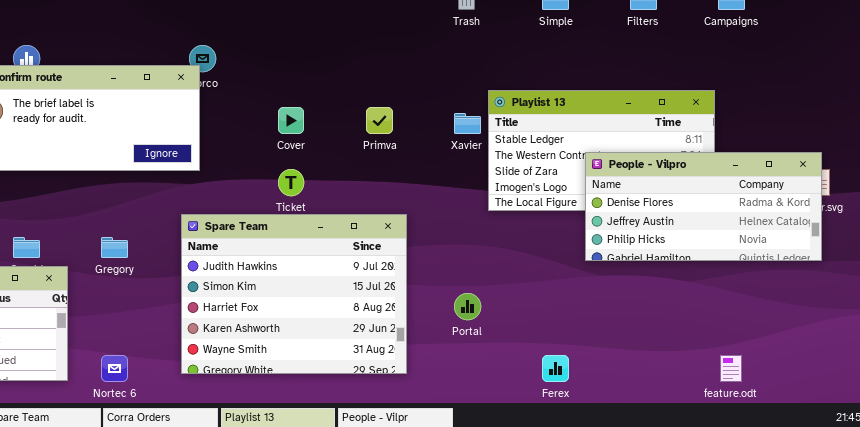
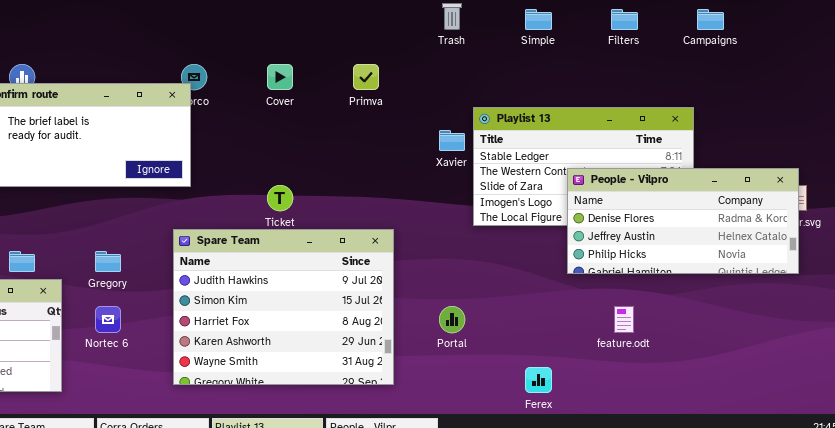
Cover: [278,107,304,134] -> [267,64,293,90], moved
Primva: [366,107,393,134] -> [353,64,379,90], moved
Nortec 6: [101,355,128,382] -> [95,306,121,333], moved
feature.odt: [720,355,742,382] -> [614,306,634,333], moved

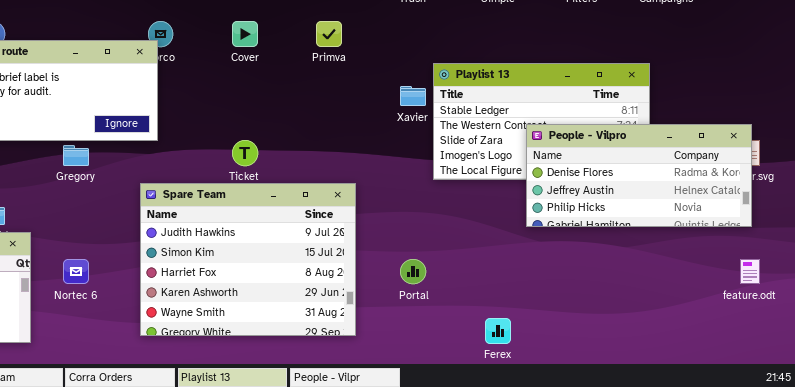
Gregory: [95,251,121,272] -> [63,145,89,166], moved
feature.odt: [614,306,634,333] -> [740,259,760,284], moved

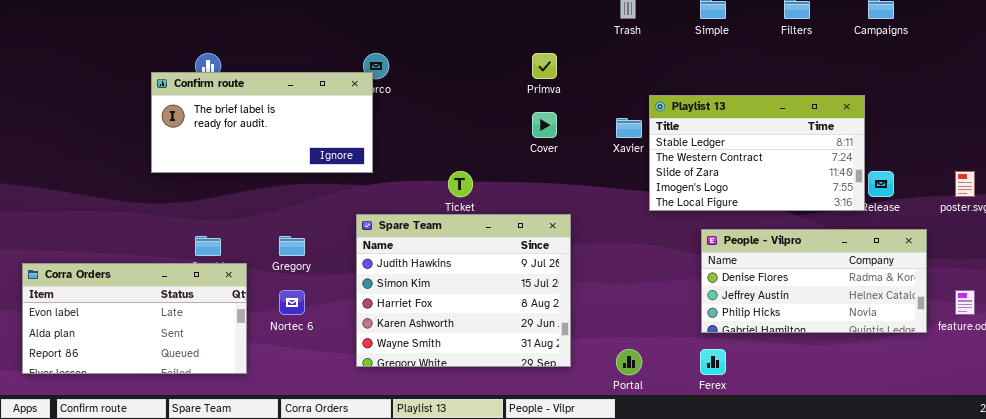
Cover: [232,21,258,47] -> [532,112,557,138], moved
People - Vilpro: [526,124,752,227] -> [701,229,927,333], moved
Gregory: [63,145,89,166] -> [279,236,305,256], moved
Portal: [400,259,426,284] -> [616,349,642,375], moved

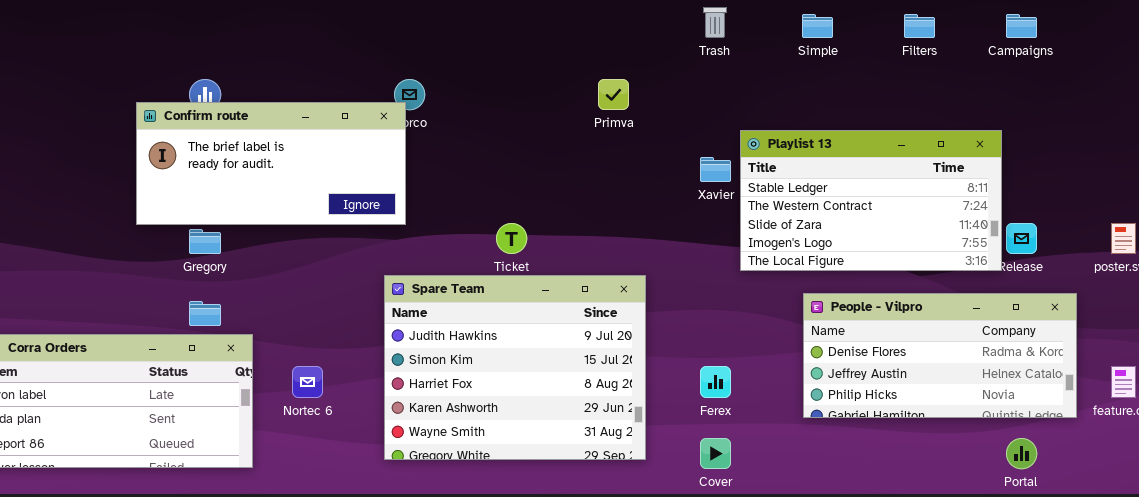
Cover: [532,112,557,138] -> [700,438,731,469], moved
Gregory: [279,236,305,256] -> [189,229,221,254], moved
Portal: [616,349,642,375] -> [1006,438,1037,469], moved
Ferex: [700,349,726,375] -> [700,366,731,398], moved

